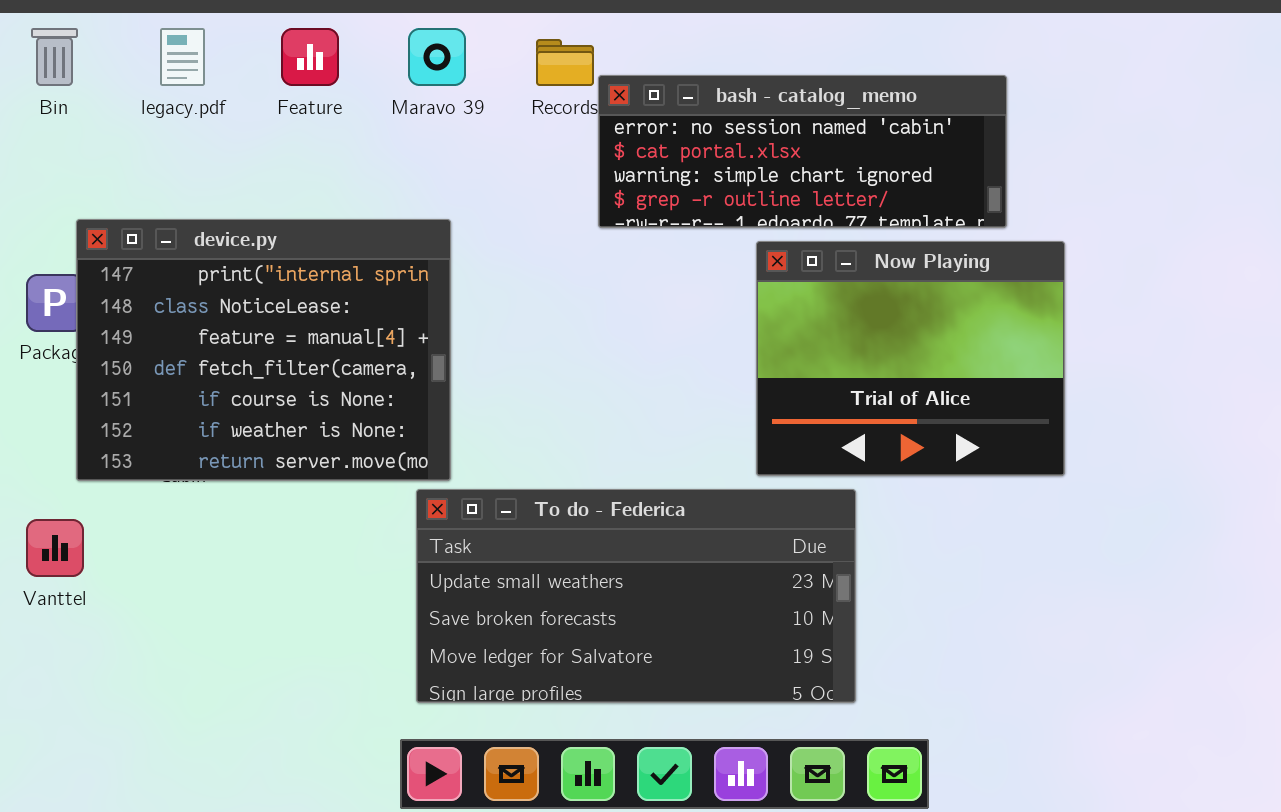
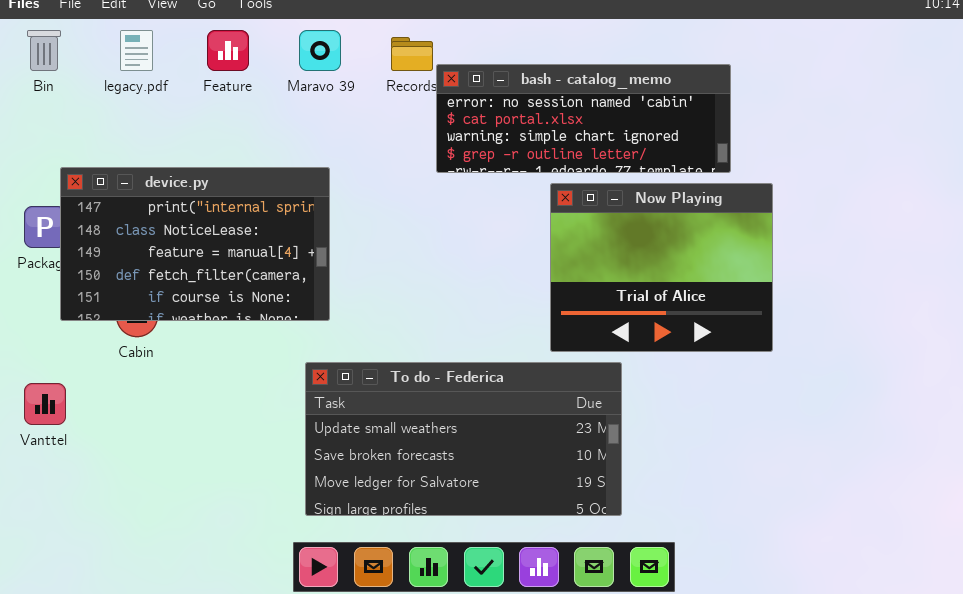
device.py: [76,219,451,481] -> [60,167,330,321], resized

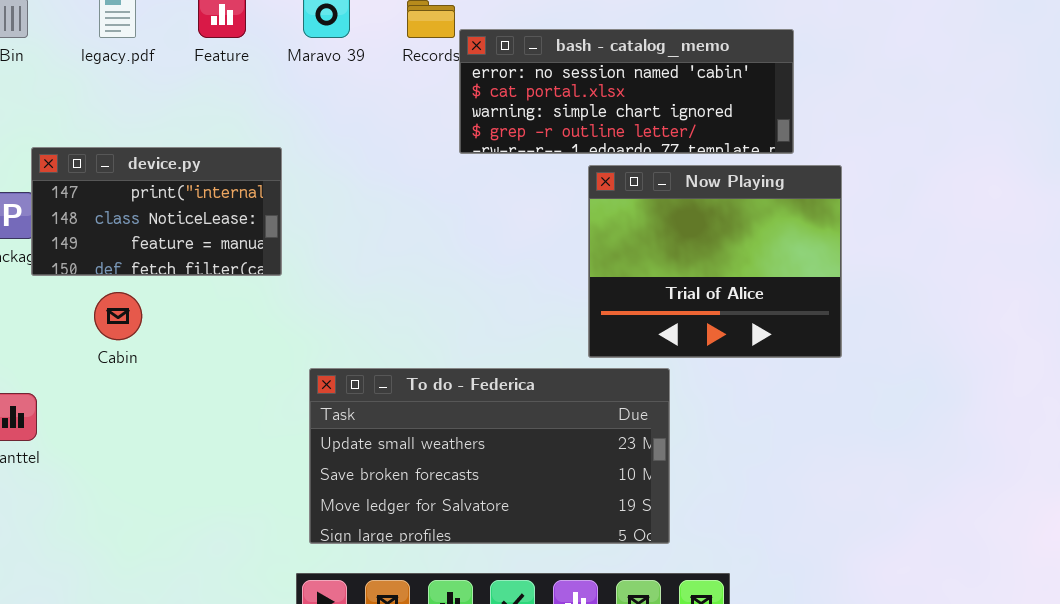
device.py: [60,167,330,321] -> [31,147,282,276], resized

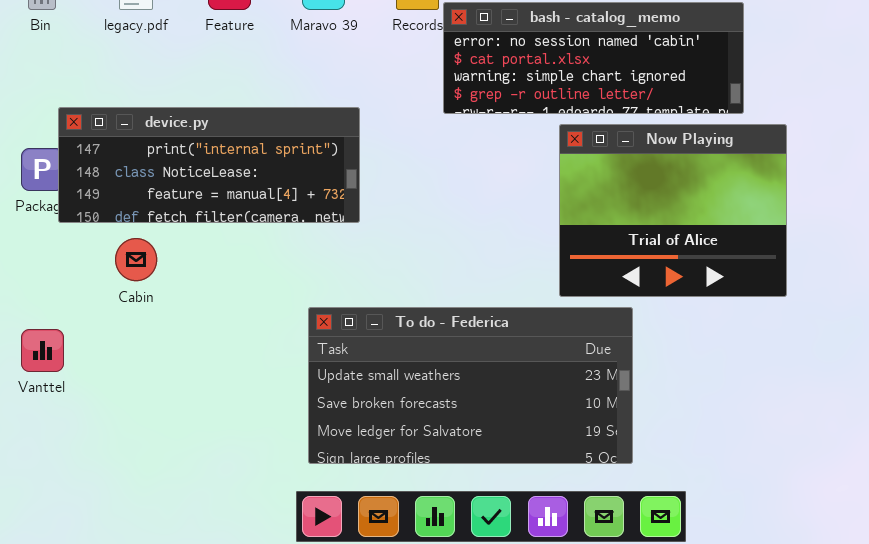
device.py: [31,147,282,276] -> [58,107,360,223], resized

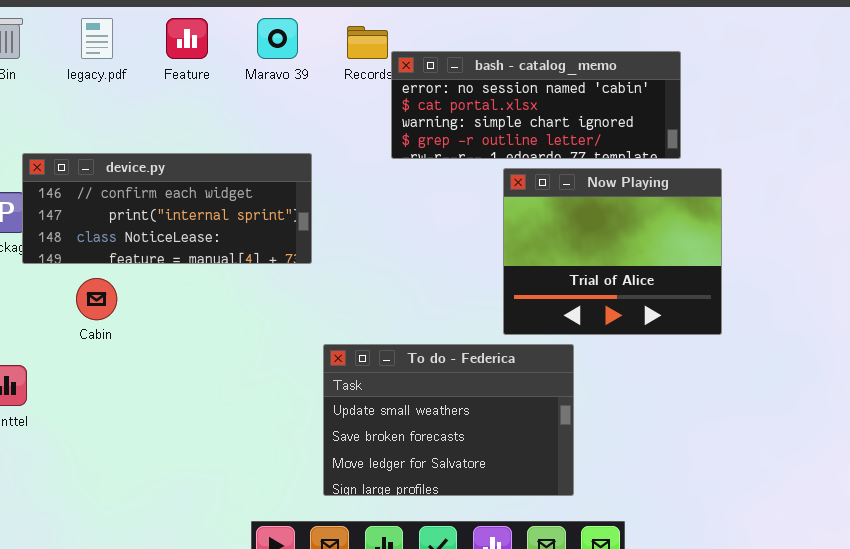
device.py: [58,107,360,223] -> [22,153,312,264], scrolled up 1 row
To do - Federica: [308,307,633,464] -> [323,344,574,496], resized

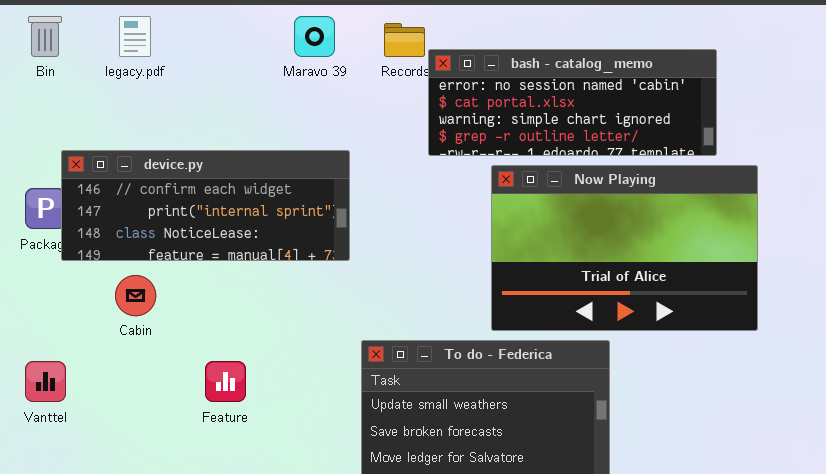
Feature: [166,18,208,59] -> [205,361,246,402], moved
Now Playing: [503,168,722,335] -> [491,165,758,331], resized

